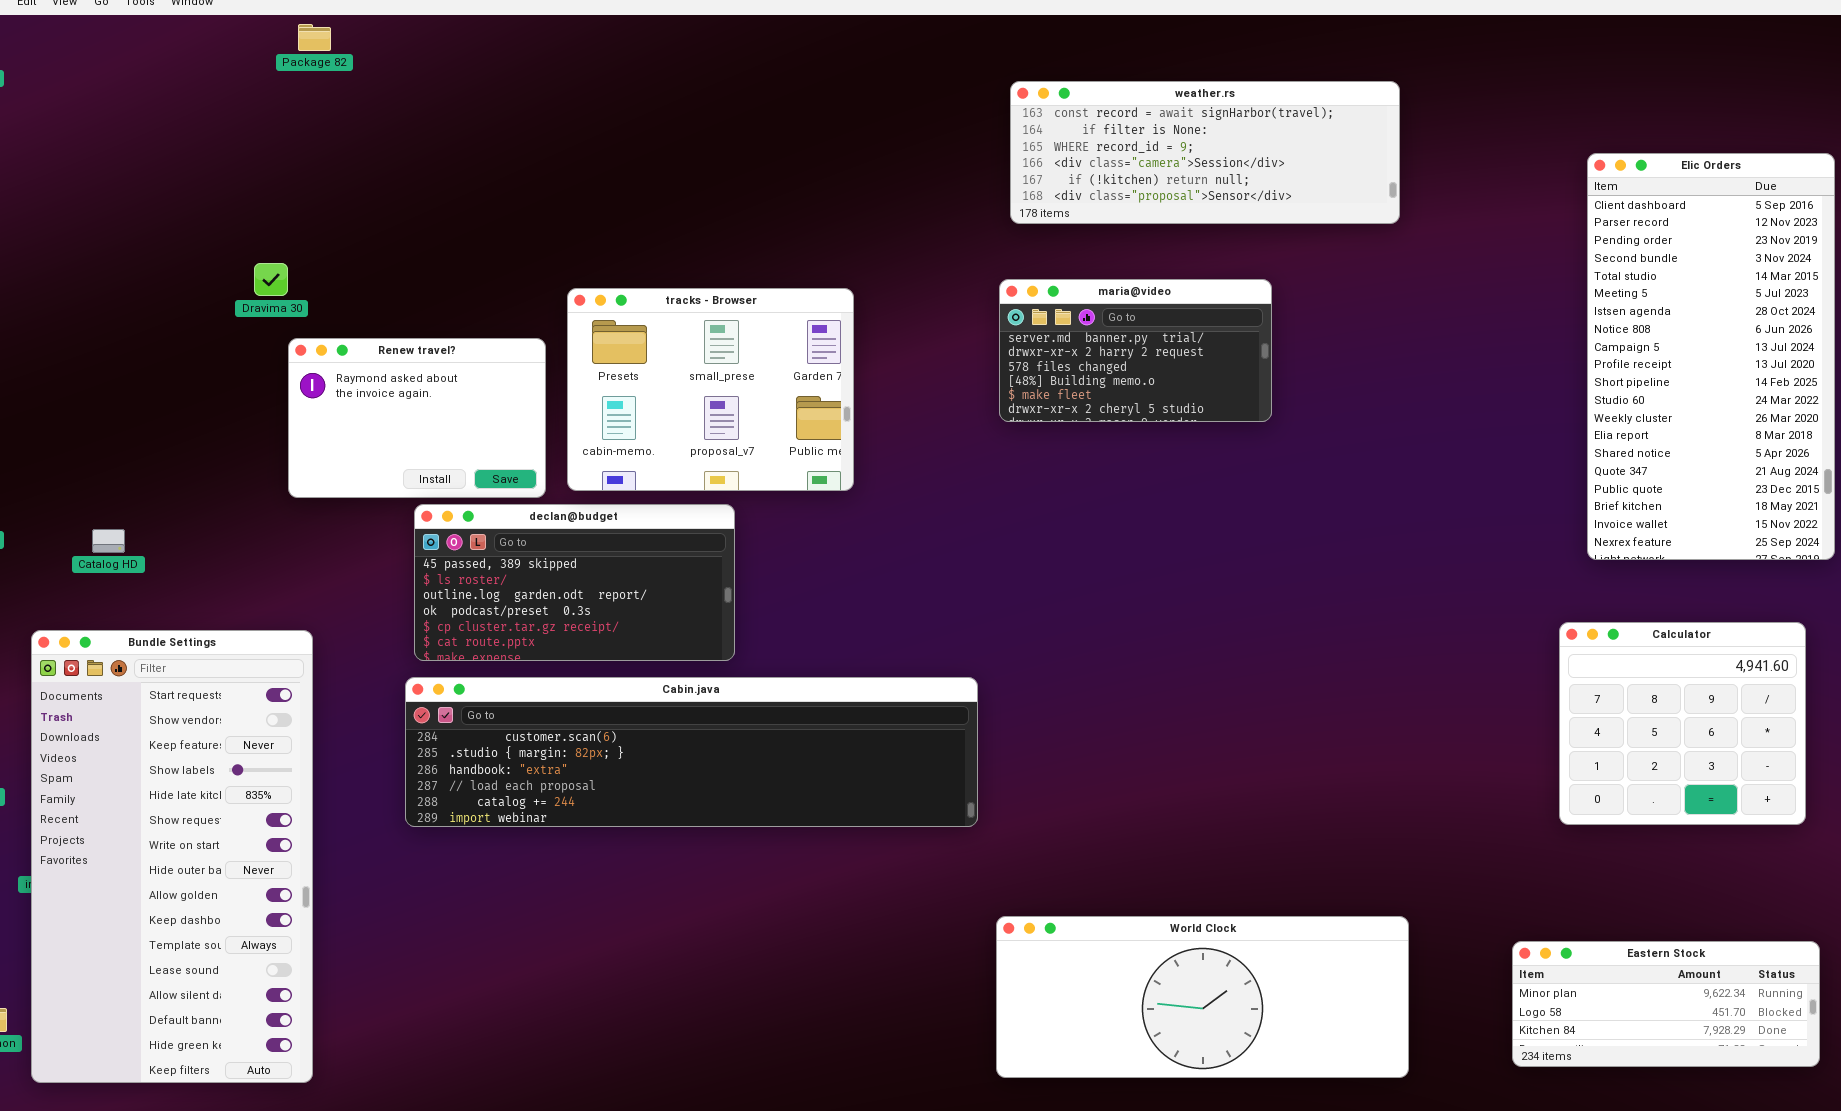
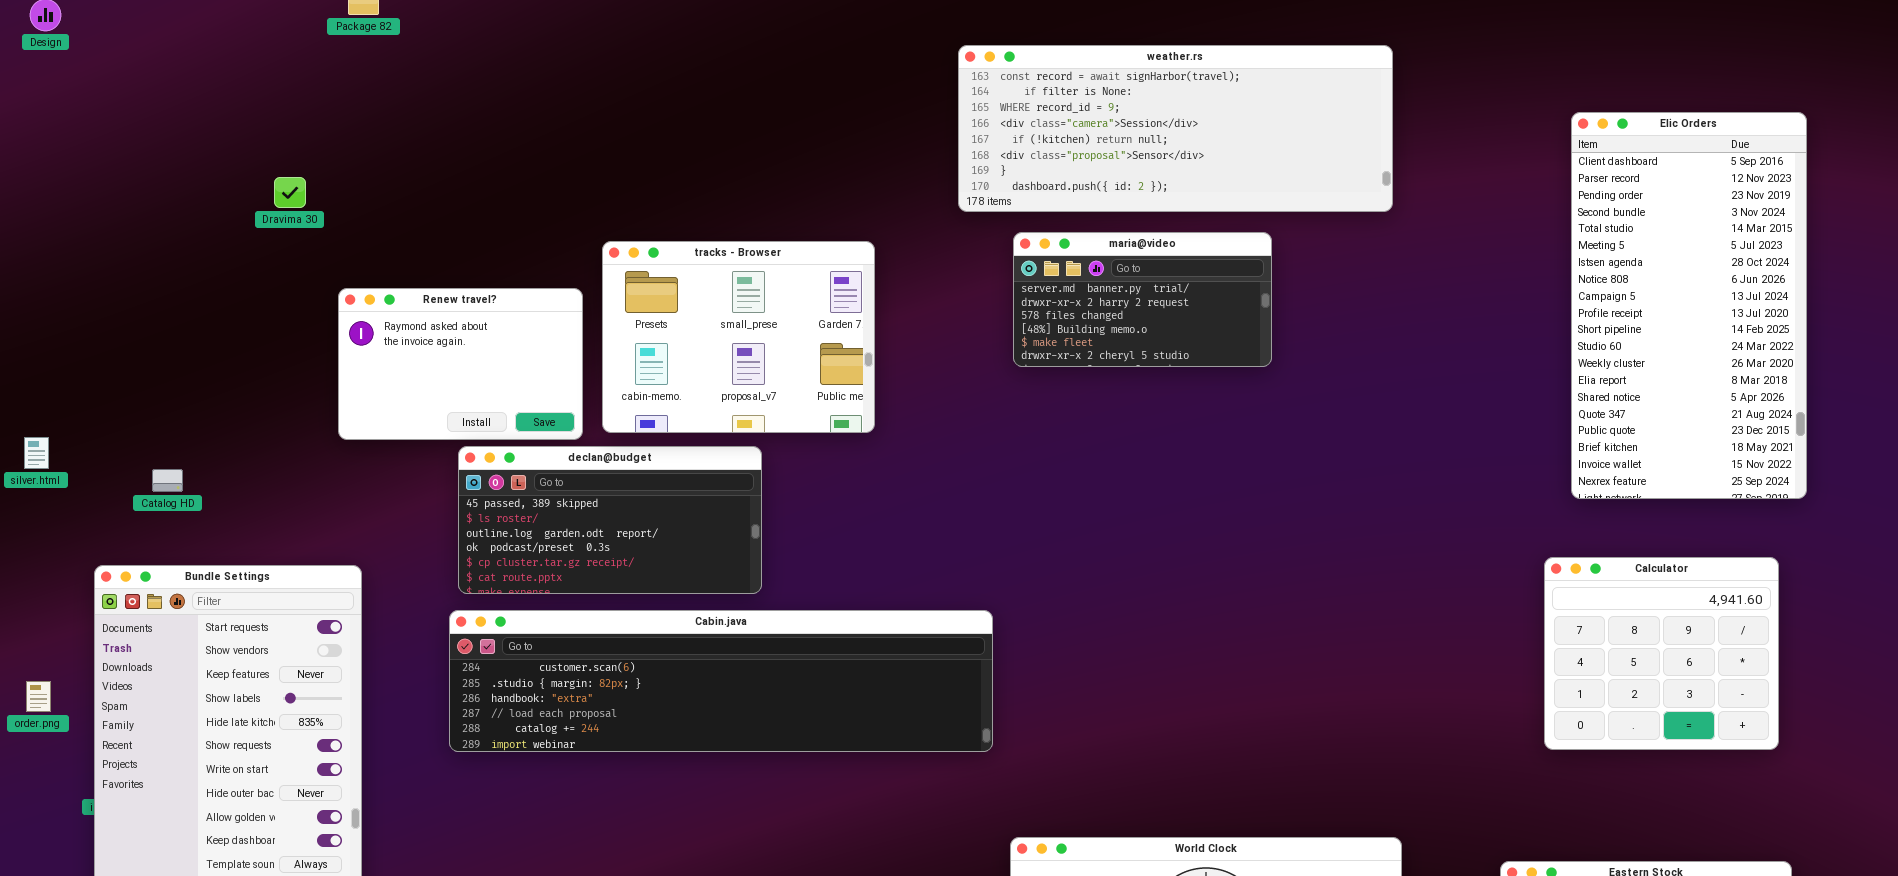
weather.rs: [1010,81,1400,224] -> [958,45,1393,212], resized
Dravima 30: [254,263,288,296] -> [274,177,306,208], moved

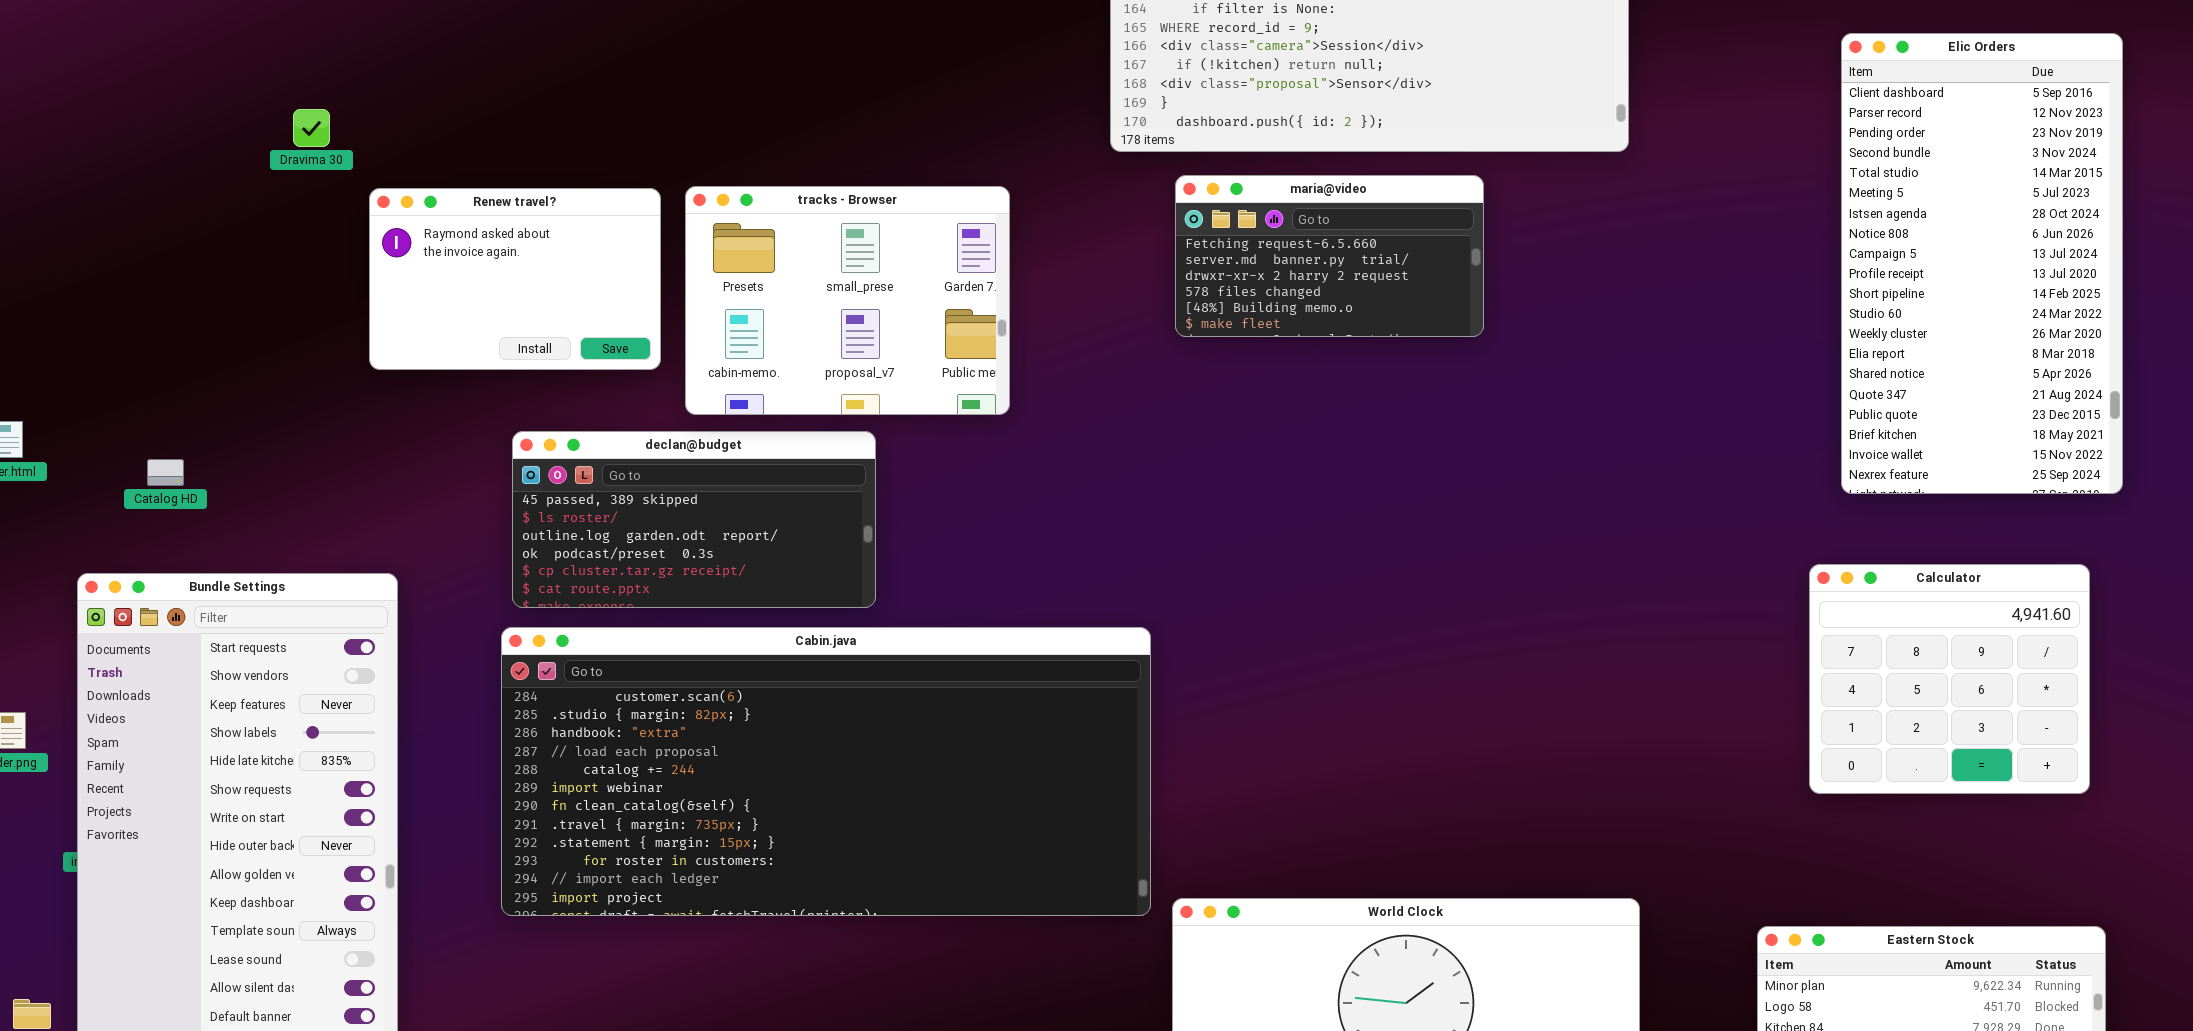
maria@video: [1013,232,1272,367] -> [1175,175,1484,337], scrolled up 1 row
Renew travel?: [338,288,583,440] -> [369,188,661,370], moved
Cabin.java: [449,610,993,752] -> [501,627,1151,916], resized

